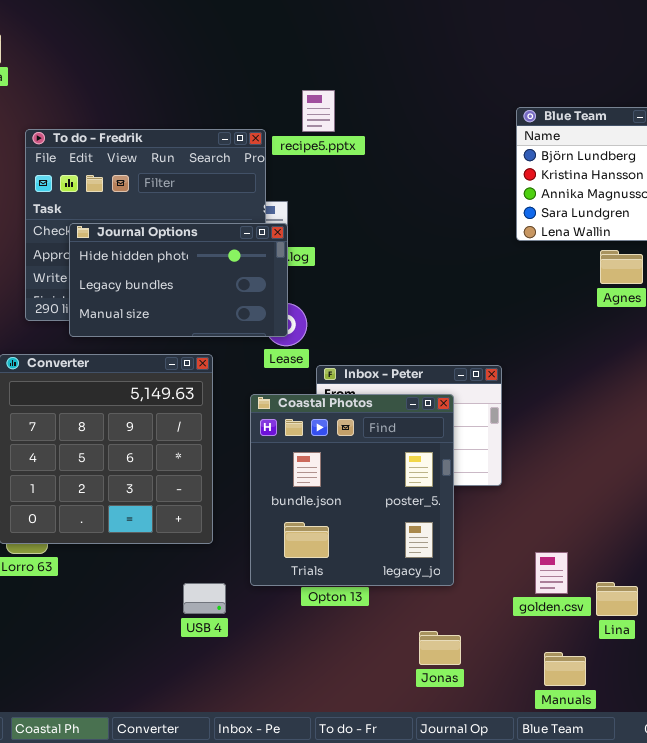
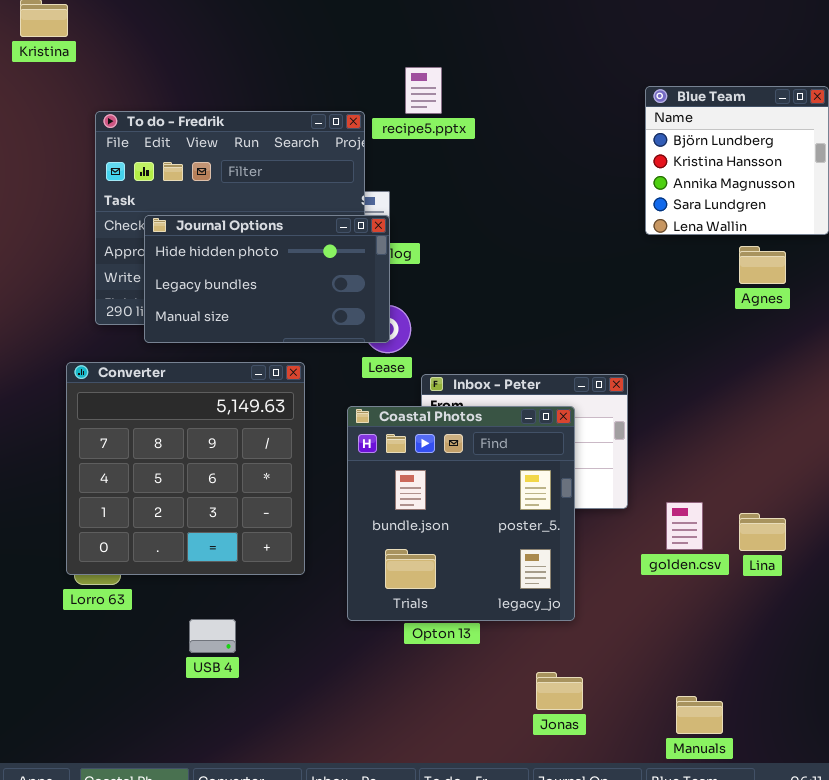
golden.csv: [535,552,568,594] -> [666,502,703,550], moved
Lina: [596,582,638,616] -> [739,513,786,551], moved
USB 4: [183,583,226,614] -> [189,619,236,653], moved

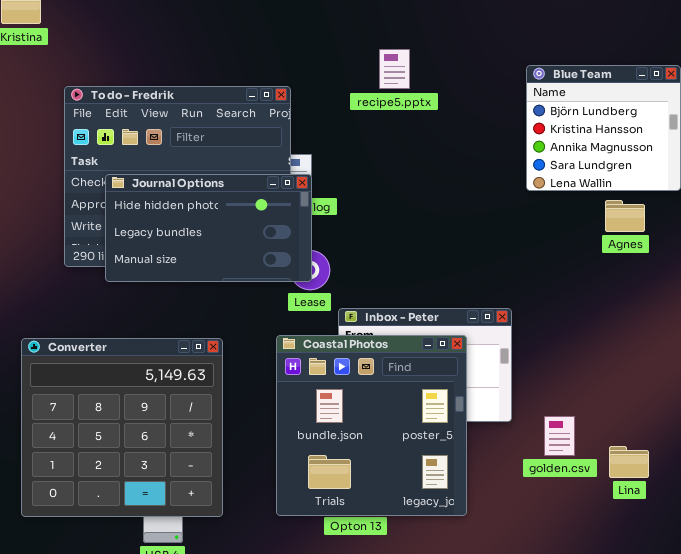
recipe5.pptx: [405,67,442,114] -> [379,49,410,89], moved
Converter: [66,362,305,575] -> [21,338,223,517], moved
Lina: [739,513,786,551] -> [609,446,649,478], moved

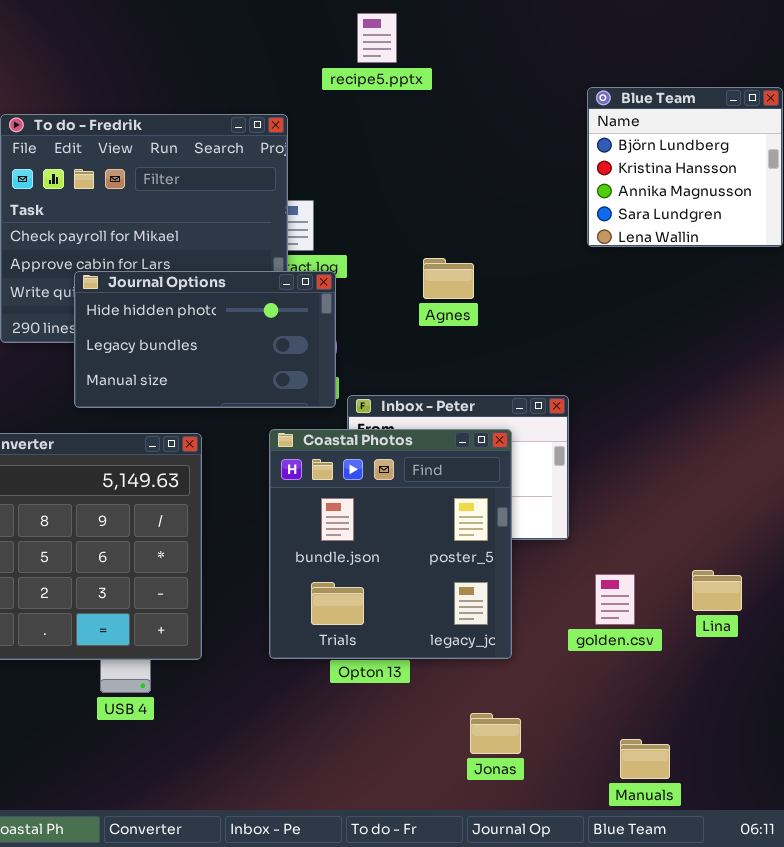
recipe5.pptx: [379,49,410,89] -> [357,13,397,63], moved
Journal Options: [105,174,312,282] -> [74,271,336,408], moved
Agnes: [605,200,645,232] -> [423,258,474,299], moved
golden.csv: [544,416,575,456] -> [595,574,635,625], moved

